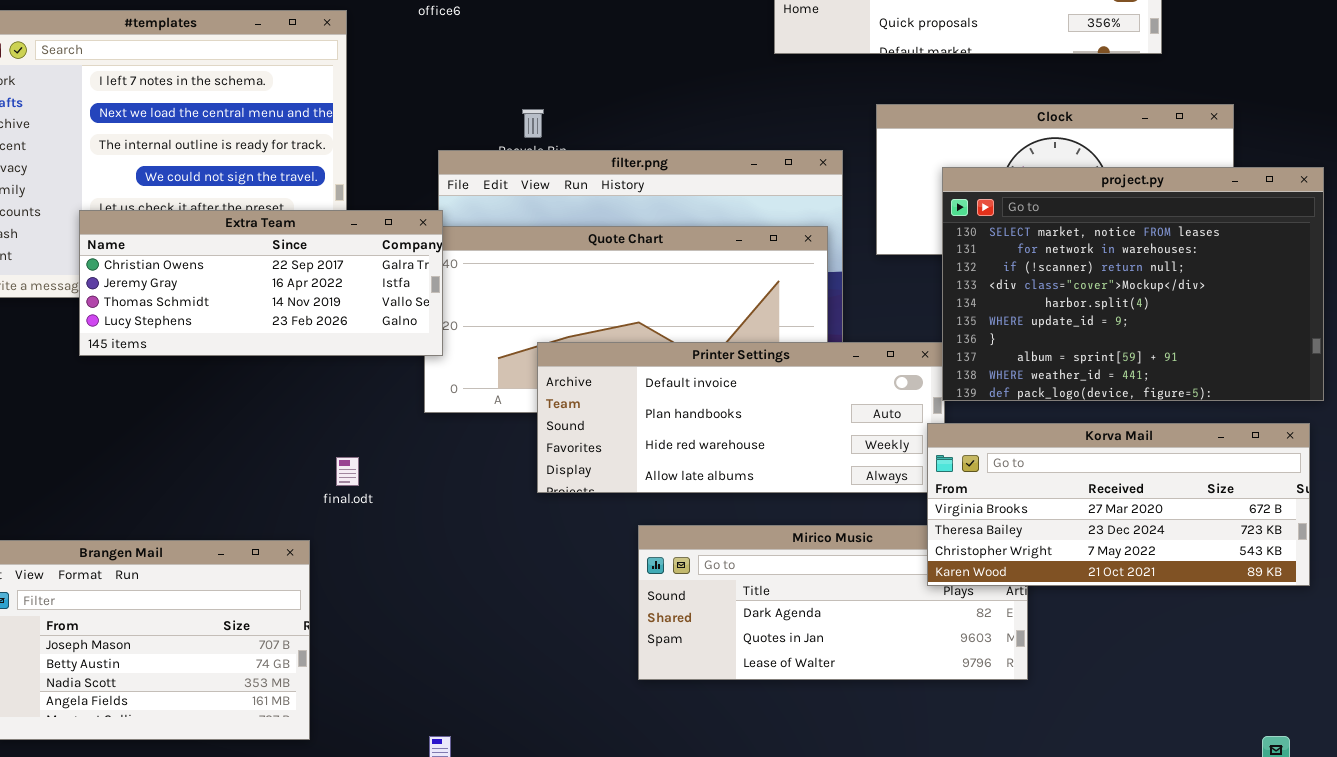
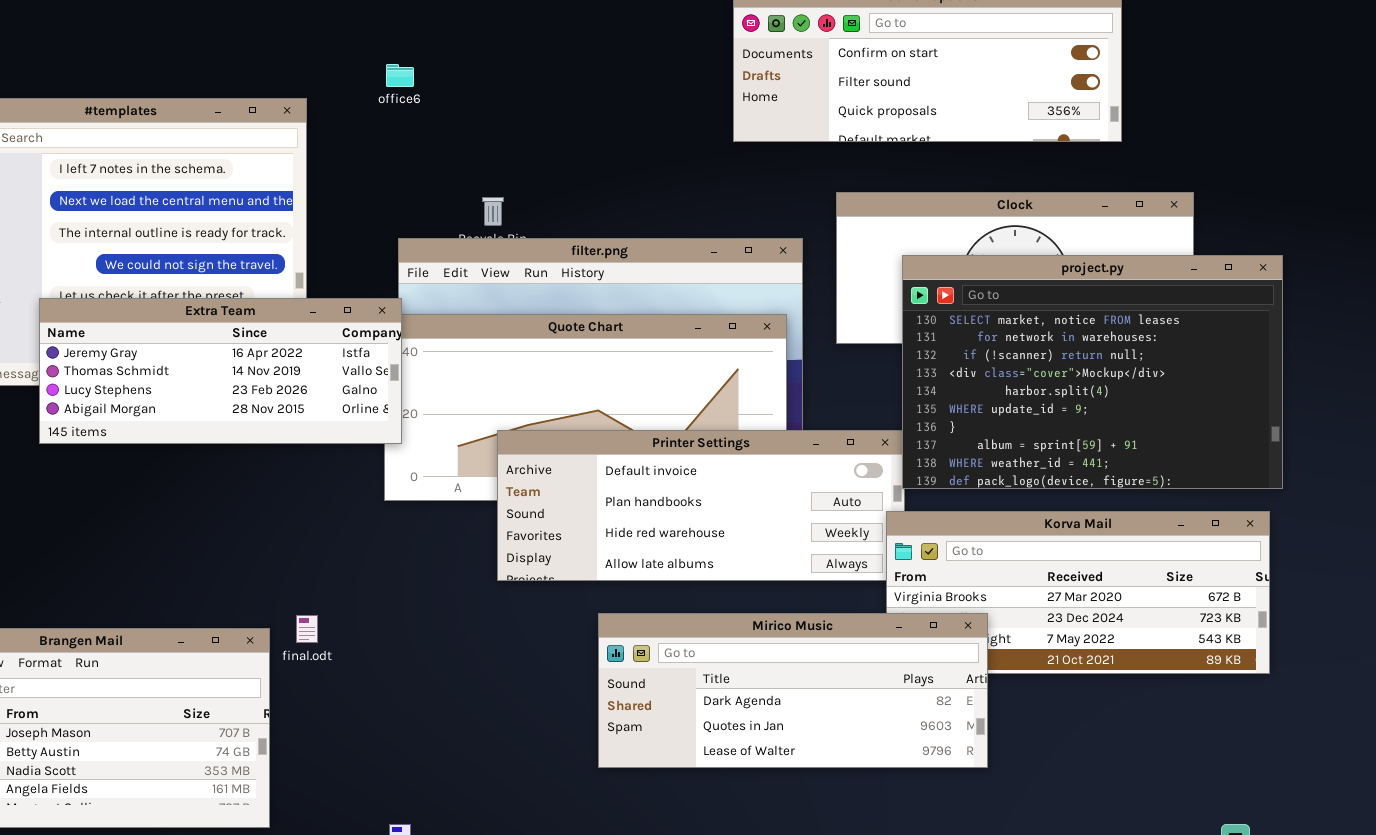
Extra Team: [79,210,443,356] -> [39,298,402,444], scrolled down 1 row
final.odt: [336,457,359,486] -> [296,615,318,643], moved
Mirico Music: [638,525,1028,680] -> [598,613,988,768], raised

